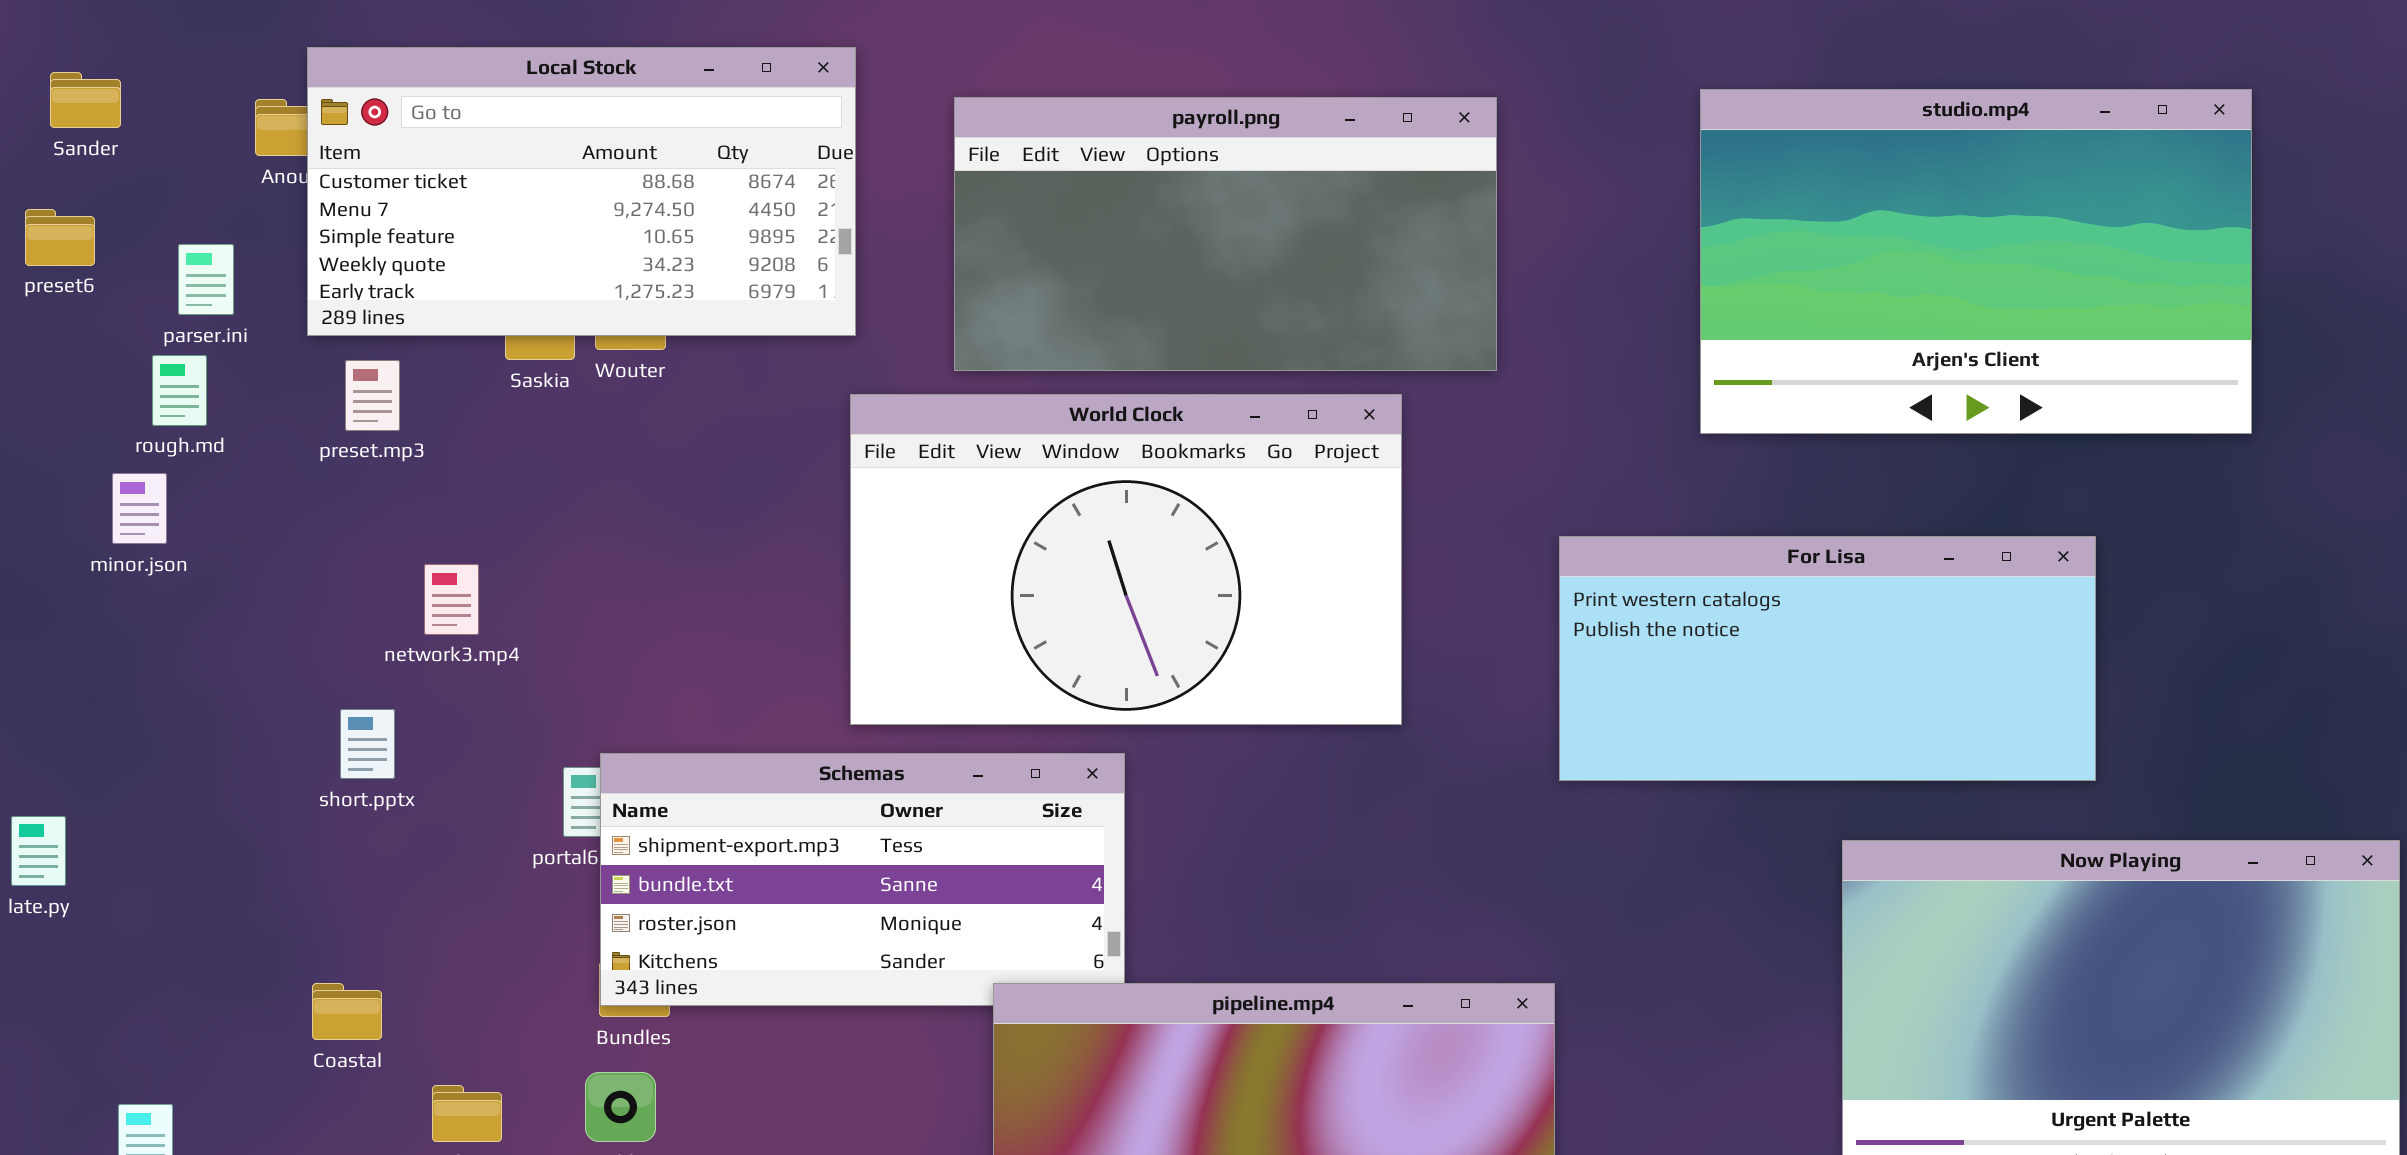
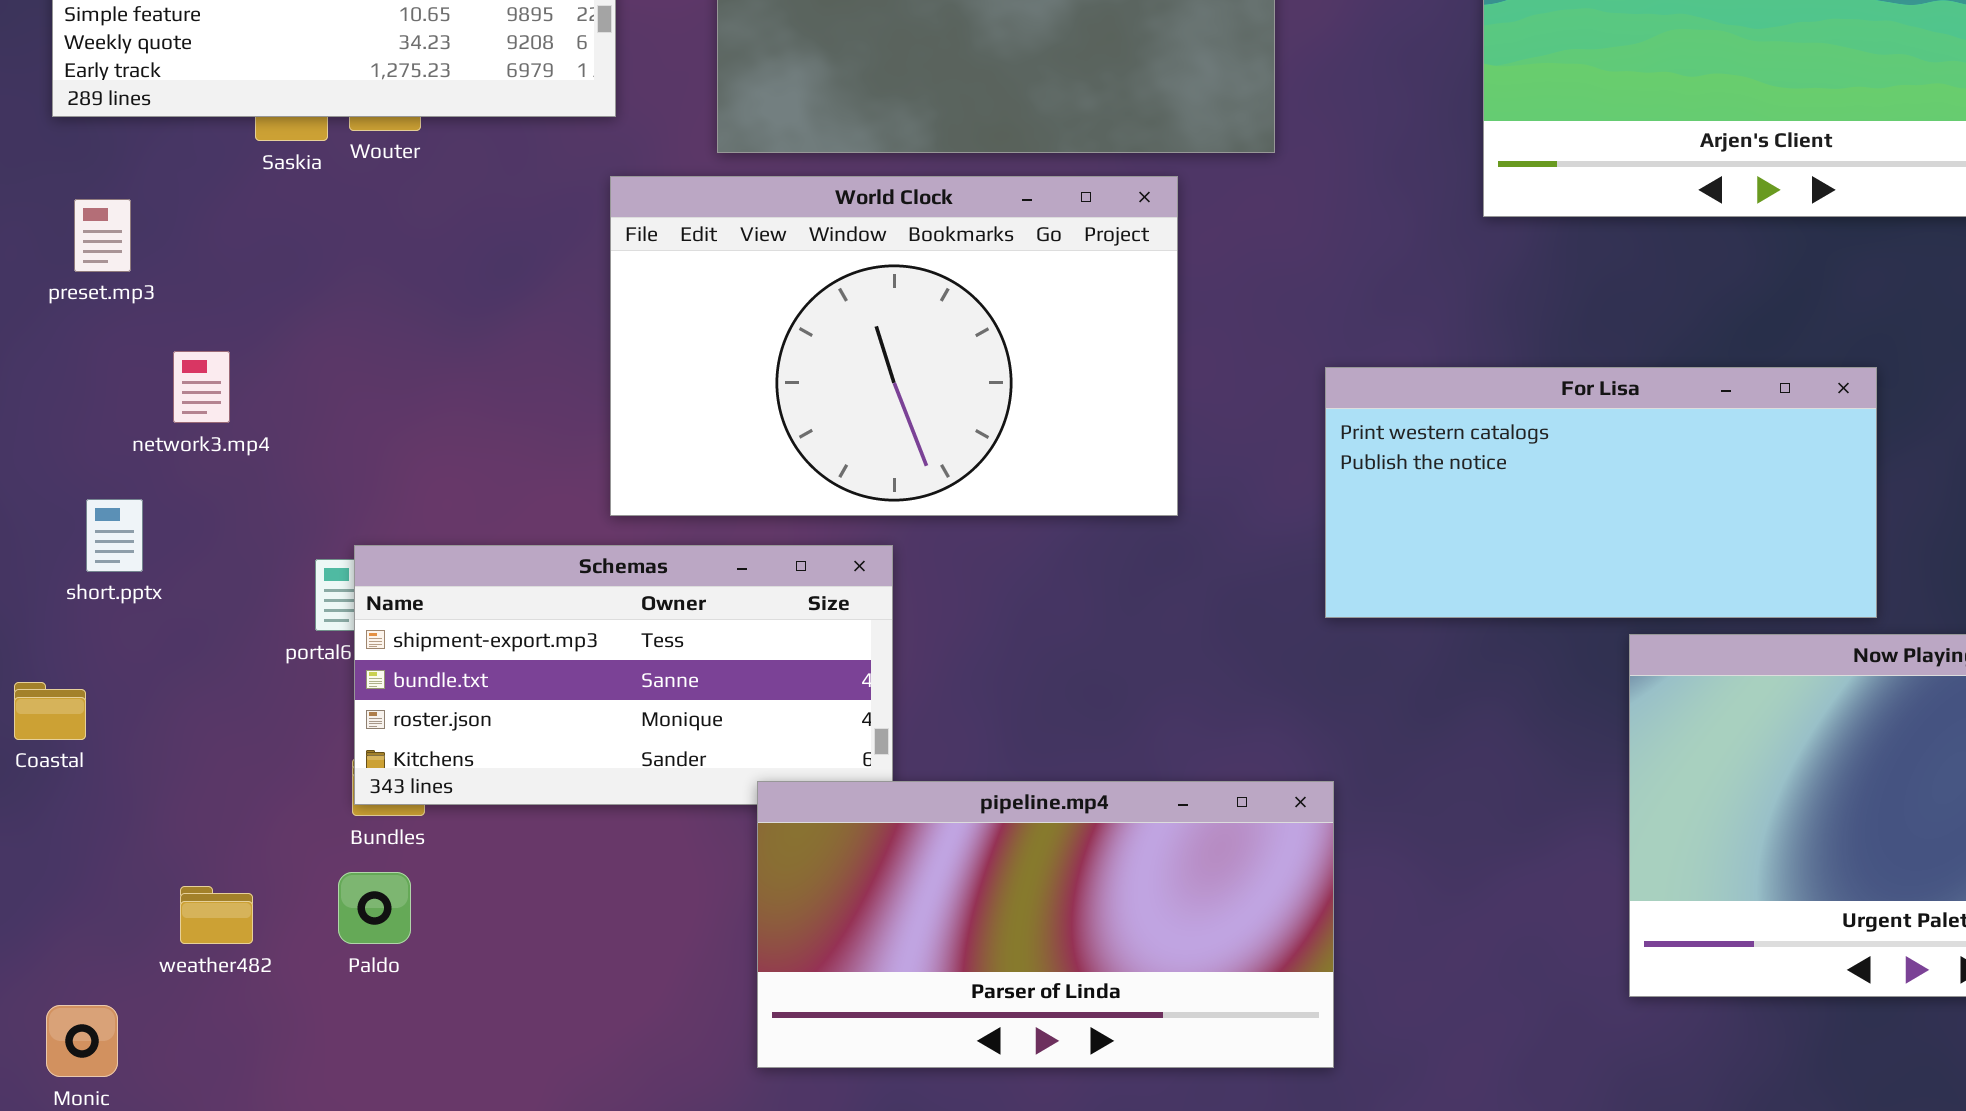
preset.mp3: [345,360,400,431] -> [74,199,131,272], moved
For Lisa: [1559,536,2096,781] -> [1325,367,1877,618], moved
Coastal: [312,983,382,1040] -> [14,682,86,740], moved

